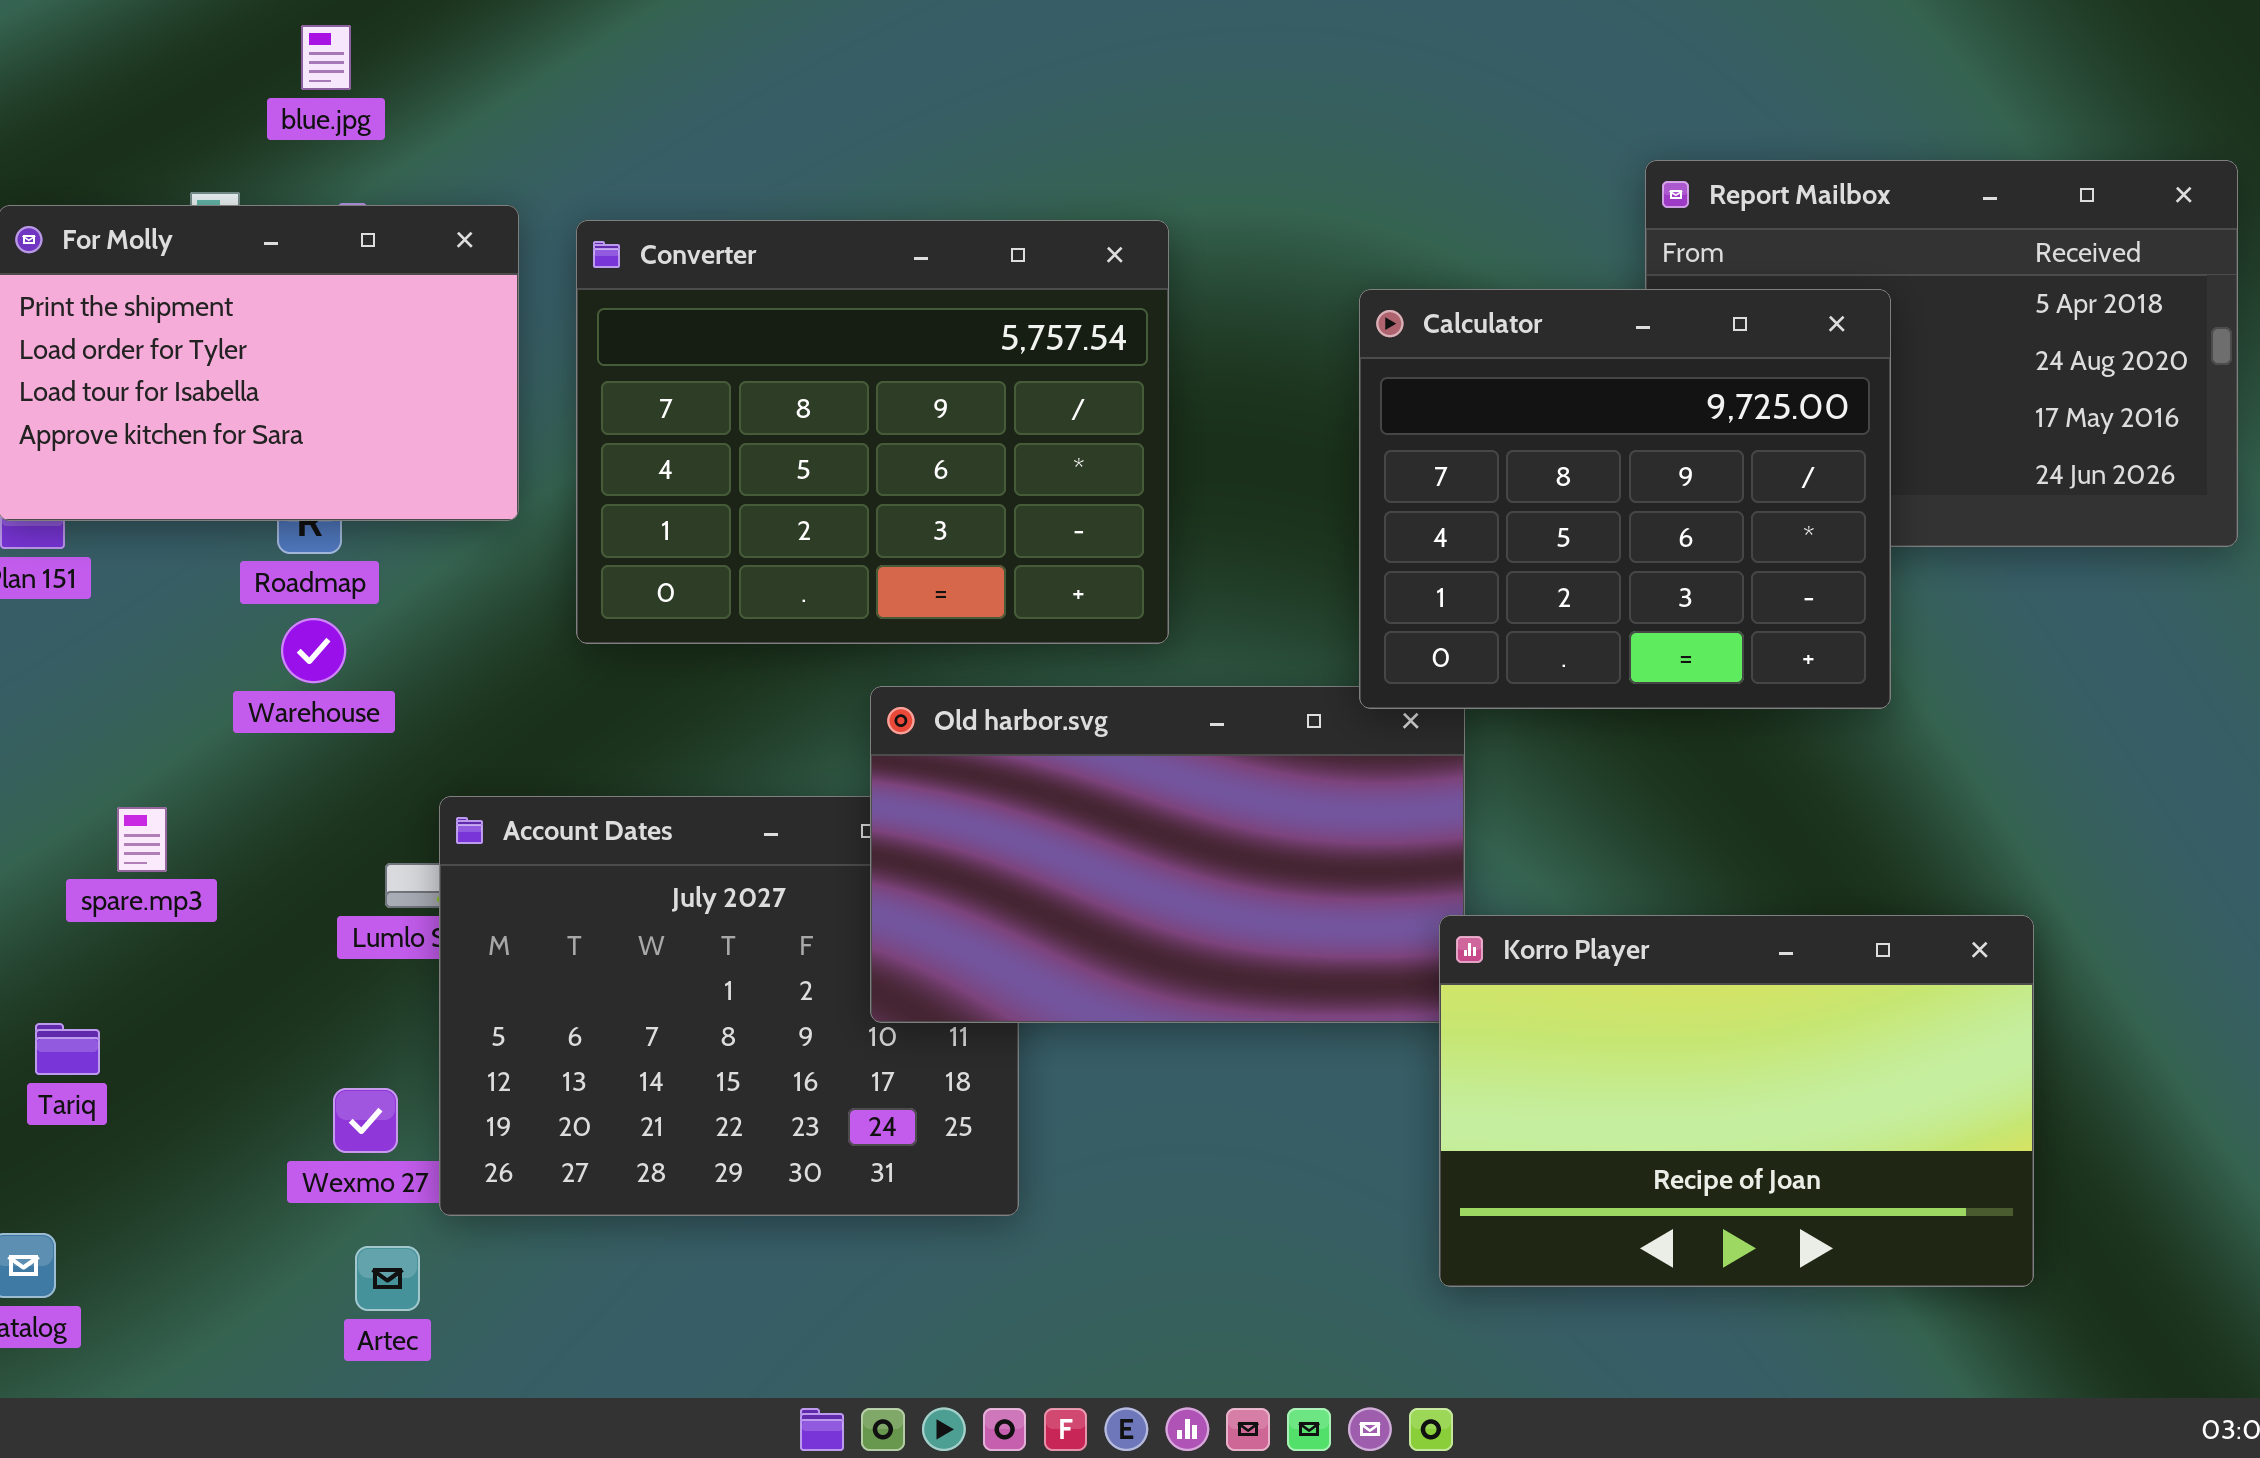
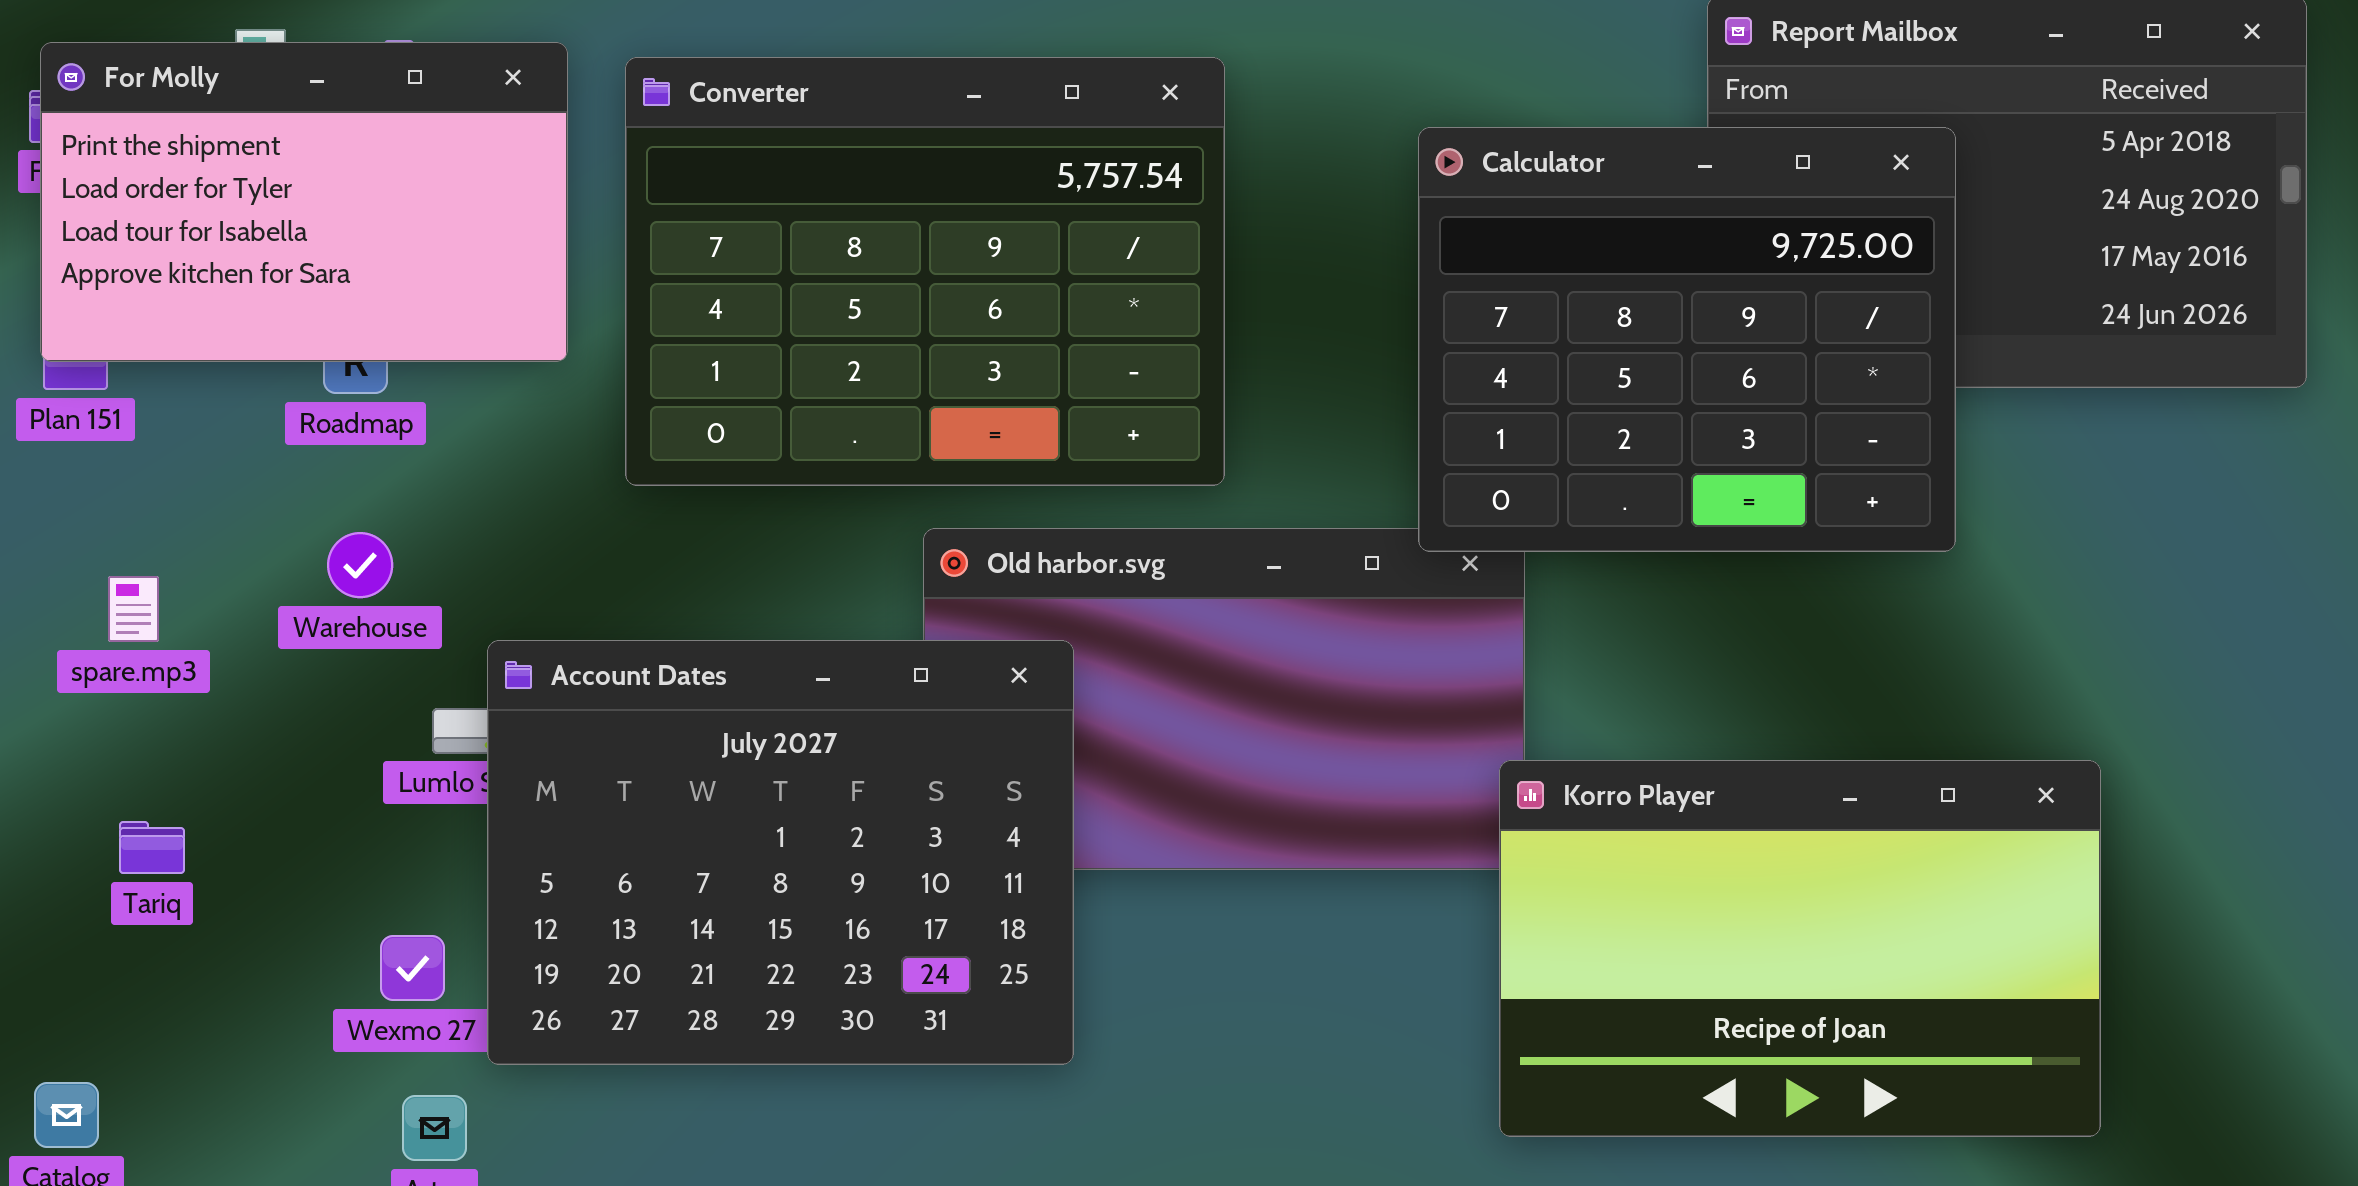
Warehouse: [281,618,346,683] -> [327,532,393,598], moved
Account Dates: [439,796,1019,1216] -> [487,640,1074,1065], raised
spare.mp3: [117,807,167,872] -> [108,576,159,642], moved
Tariq: [35,1023,100,1075] -> [119,821,185,874], moved

